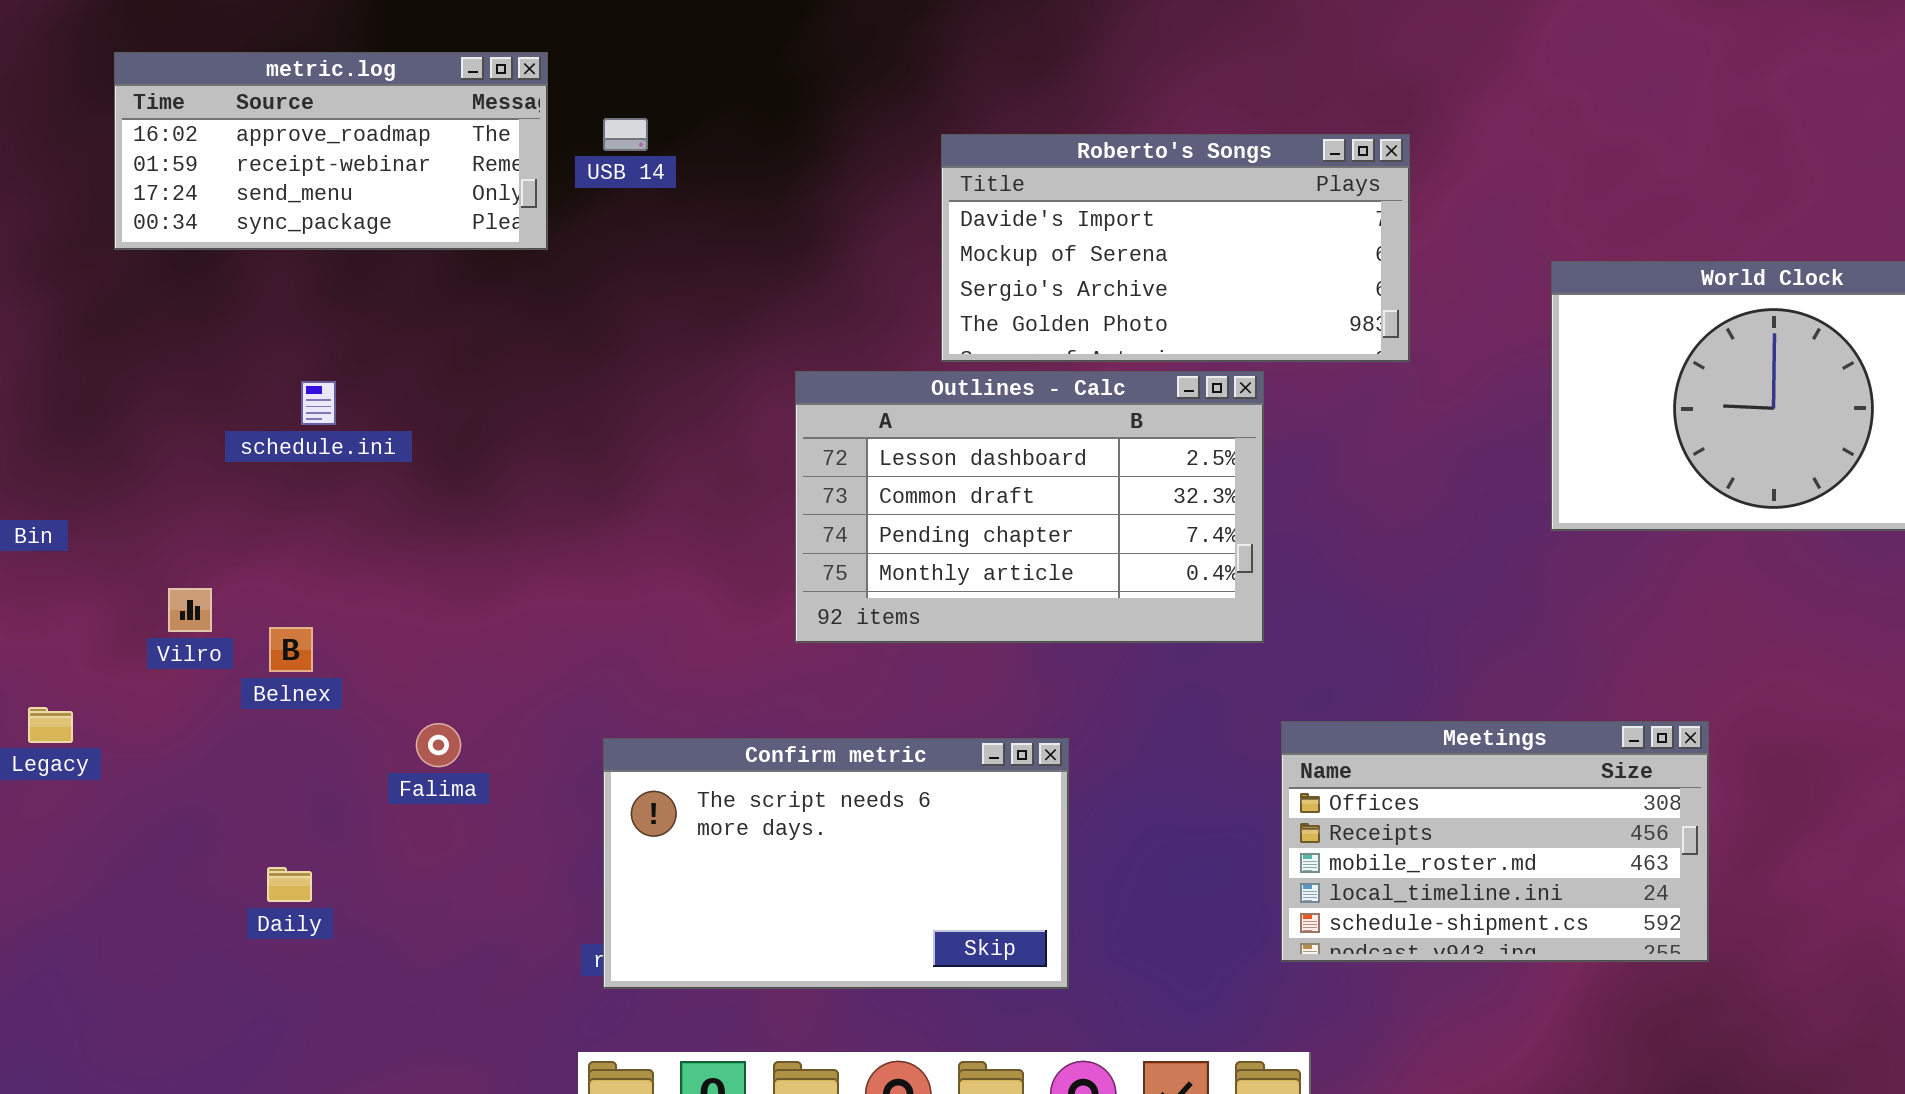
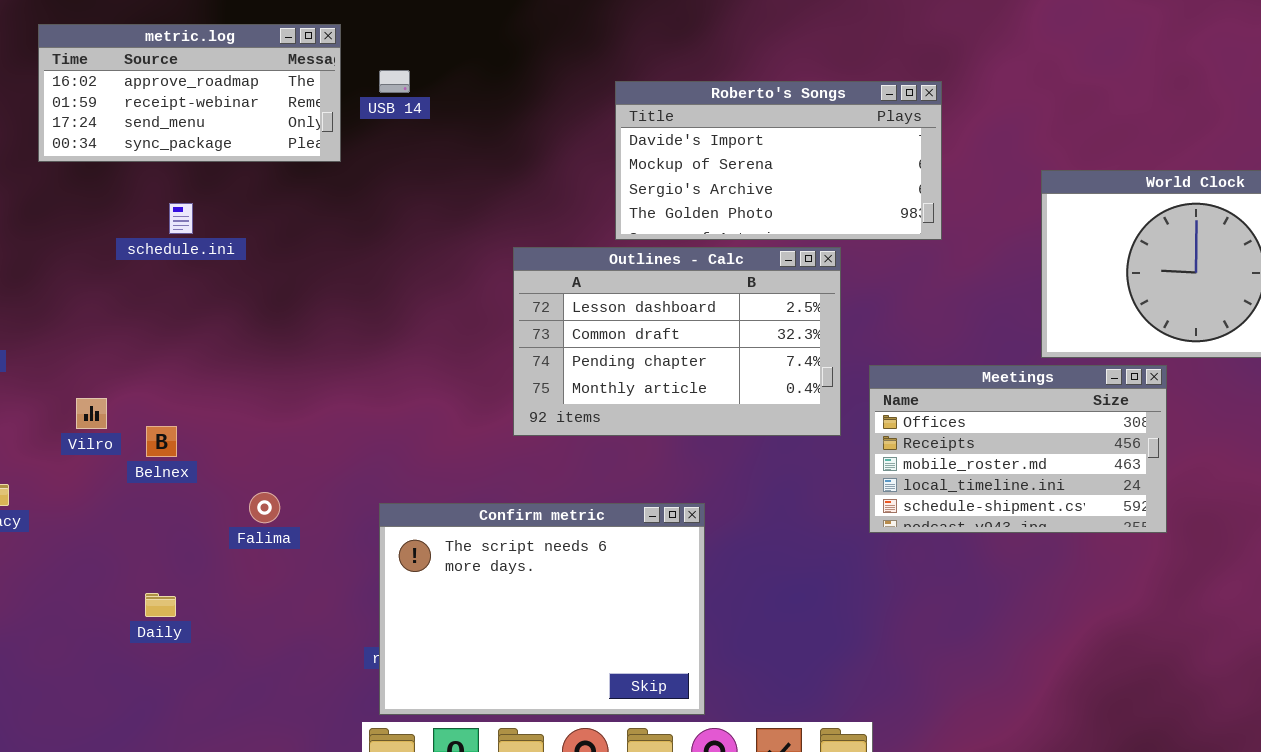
schedule.ini: [301,381,336,425] -> [169,203,193,234], moved
Meetings: [1281,721,1709,962] -> [869,365,1167,533], moved
Confirm metric: [603,738,1069,989] -> [379,503,705,715], resized

